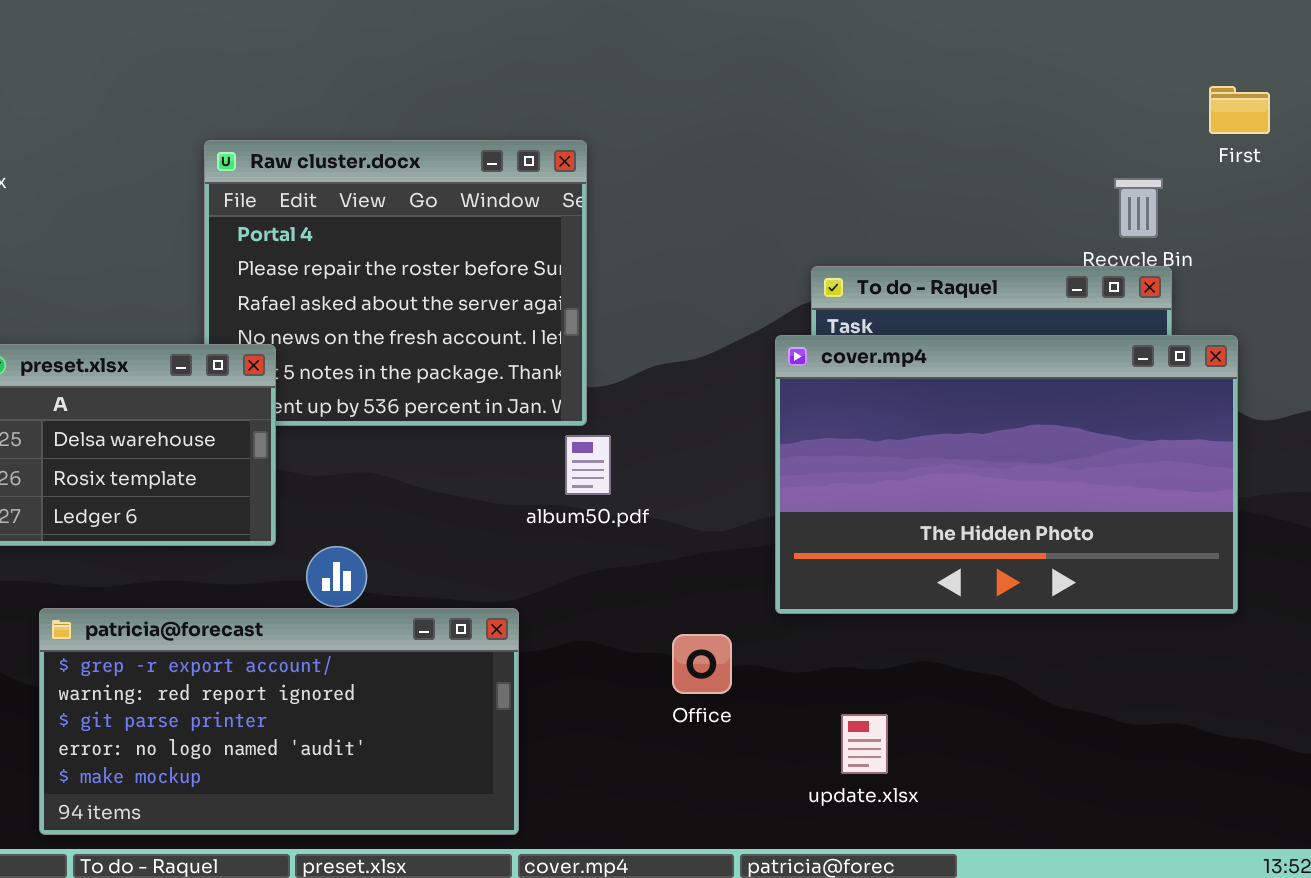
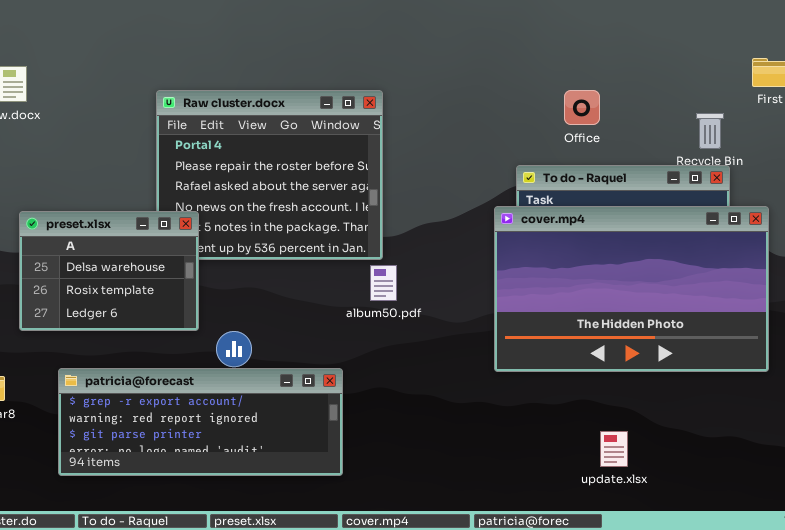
patricia@forecast: [39,608,519,835] -> [58,368,343,476], resized
Office: [672,634,732,694] -> [564,90,600,125], moved
update.xlsx: [841,714,888,774] -> [600,431,628,467], moved

